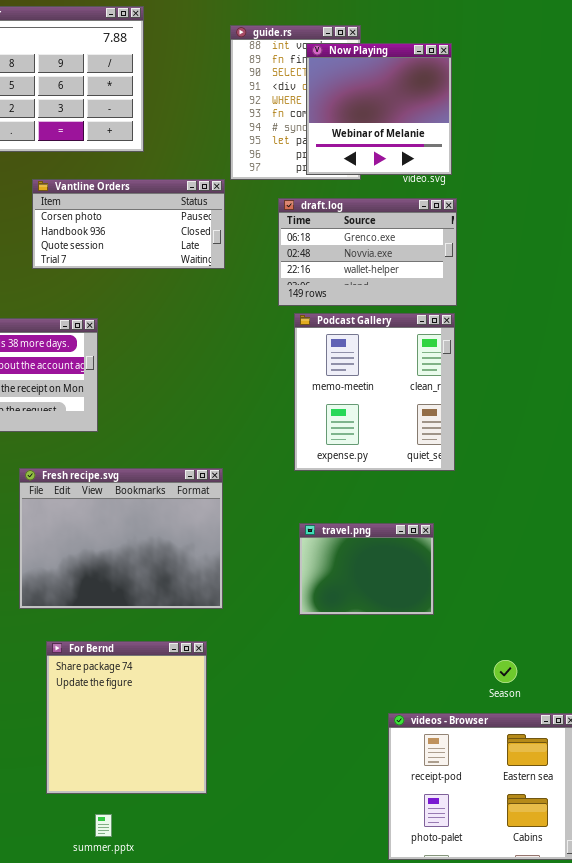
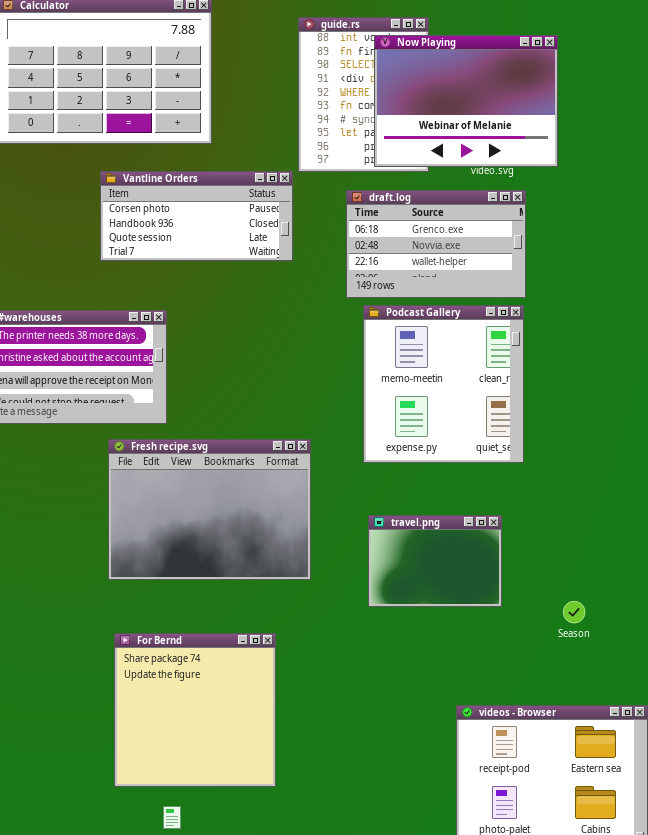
Now Playing: [306,43,452,175] -> [374,35,558,167], resized
Fresh recipe.svg: [19,468,223,609] -> [108,439,311,580], moved
Season: [494,660,517,683] -> [563,601,585,623], moved

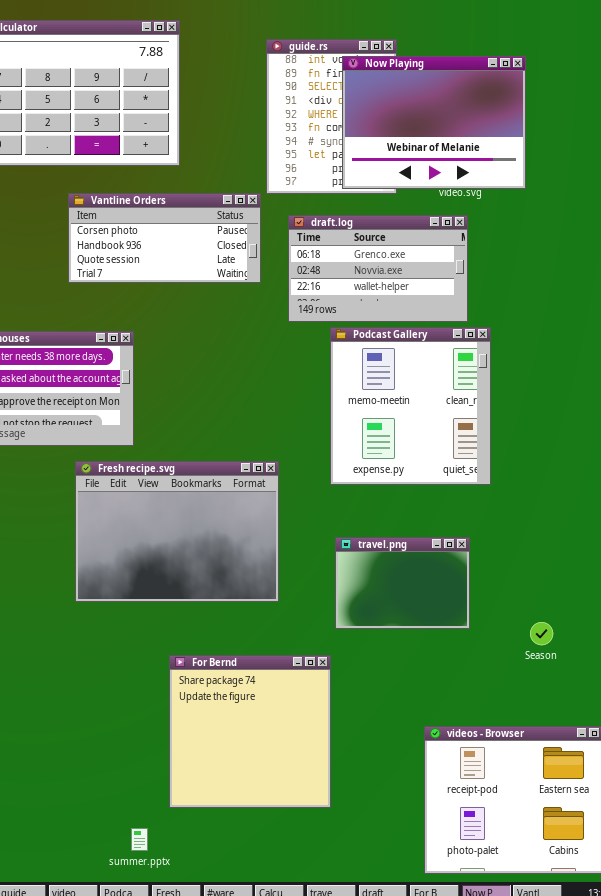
draft.log: [346,190,526,298] -> [288,215,468,322], moved
For Bernd: [114,633,276,787] -> [169,655,331,808], moved

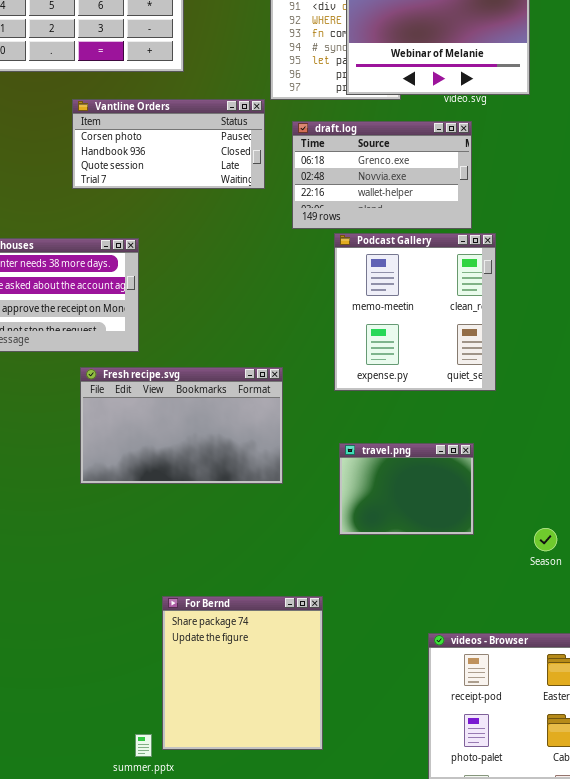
Fresh recipe.svg: [75,461,279,602] -> [80,367,283,484], resized
For Bernd: [169,655,331,808] -> [162,596,323,750], moved

